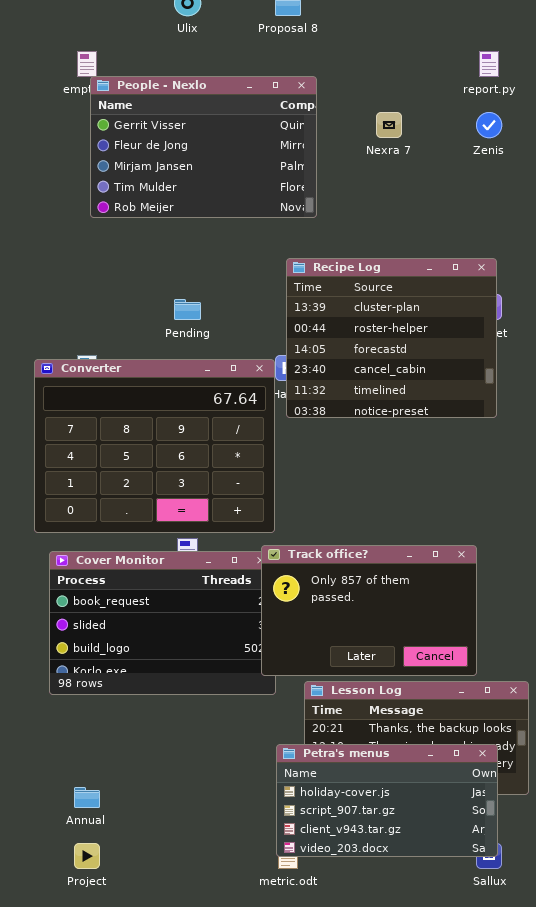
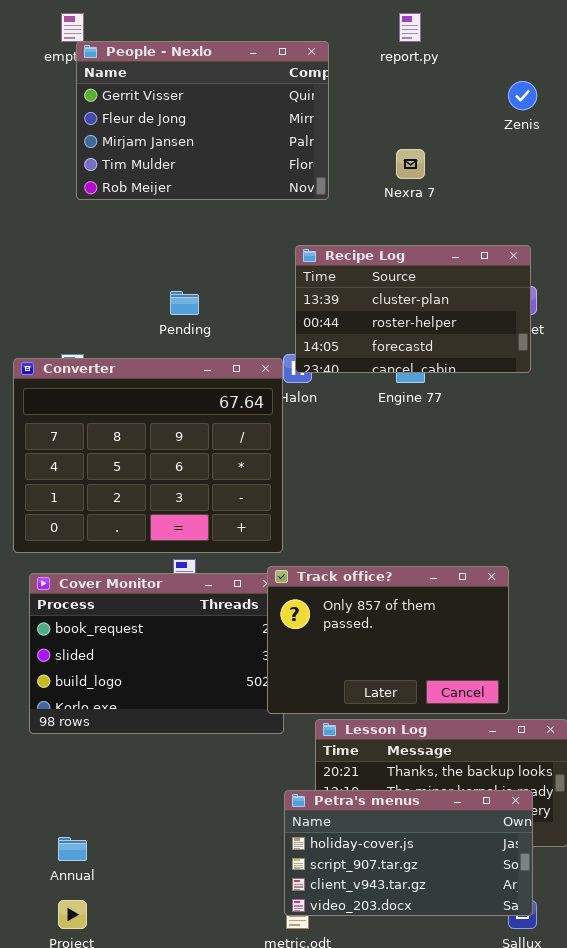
report.py: [479,51,499,77] -> [399,13,421,42], moved
Nexra 7: [376,112,402,138] -> [396,149,425,179], moved
Recipe Log: [286,258,497,418] -> [295,245,531,373], resized

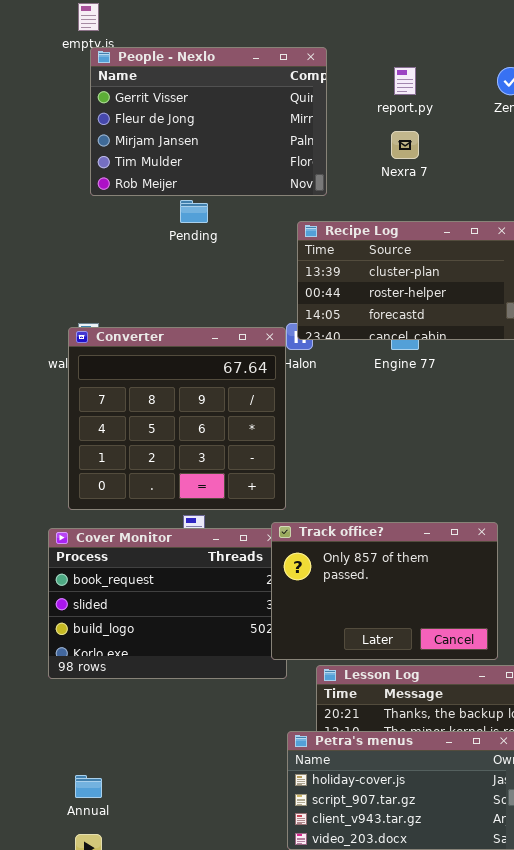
report.py: [399,13,421,42] -> [394,67,416,95], moved
People - Nexlo: [76,41,329,200] -> [90,47,327,196], moved
Pending: [170,291,199,315] -> [180,200,208,223], moved
Converter: [13,358,283,553] -> [68,327,286,510], resized

